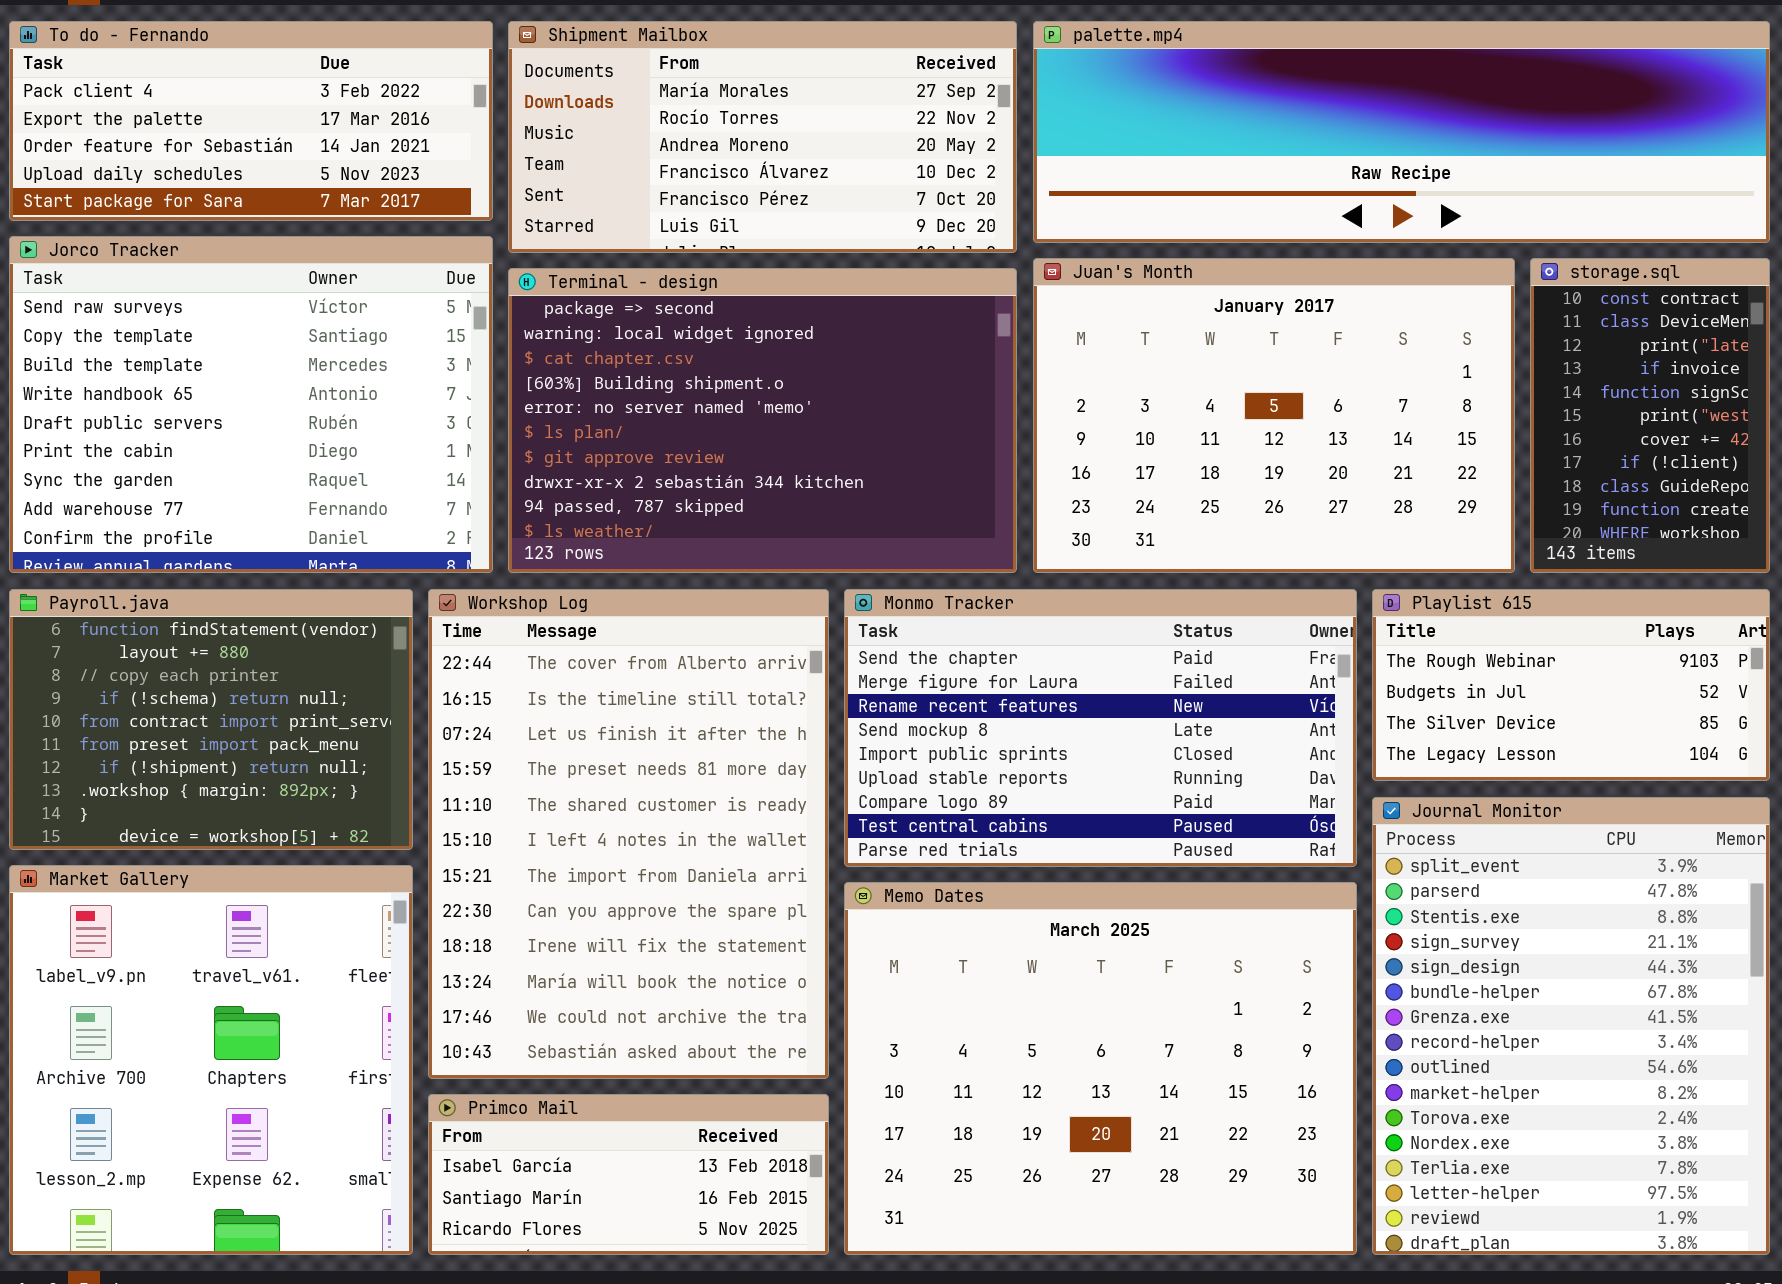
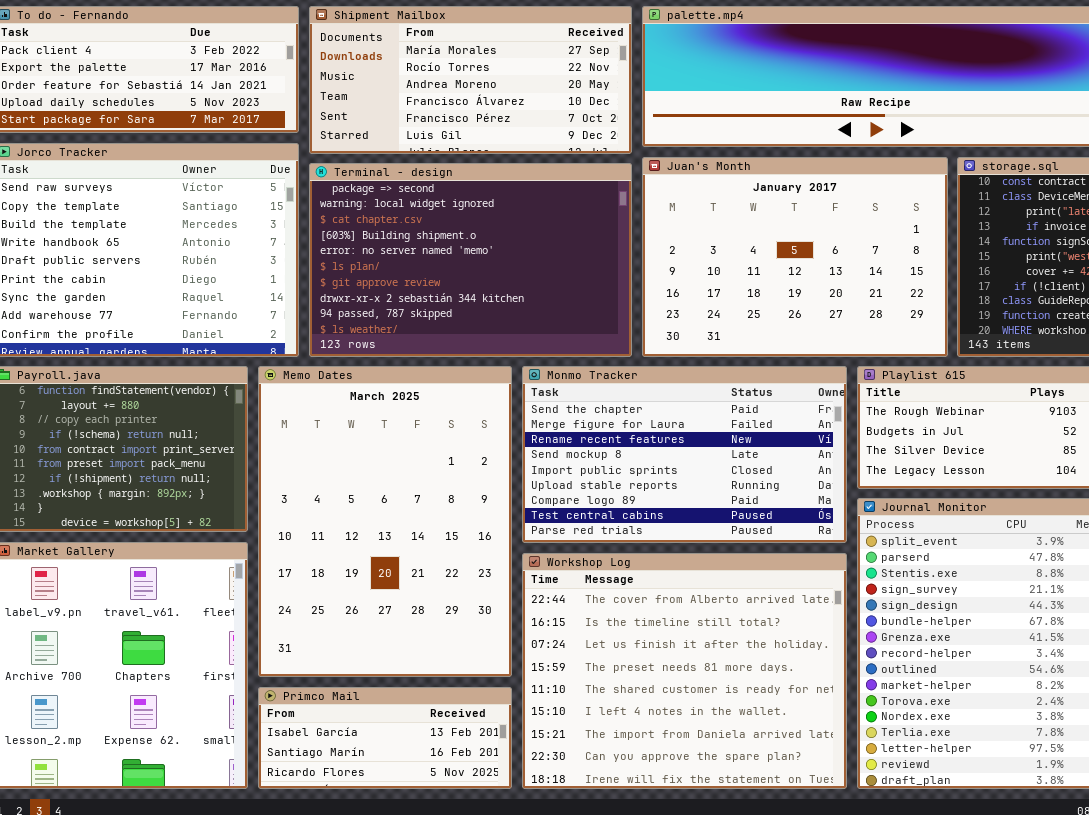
Workshop Log: [428,589,829,1079] -> [522,553,847,789], moved, resized
Memo Dates: [844,882,1357,1255] -> [258,366,512,677], moved, resized

